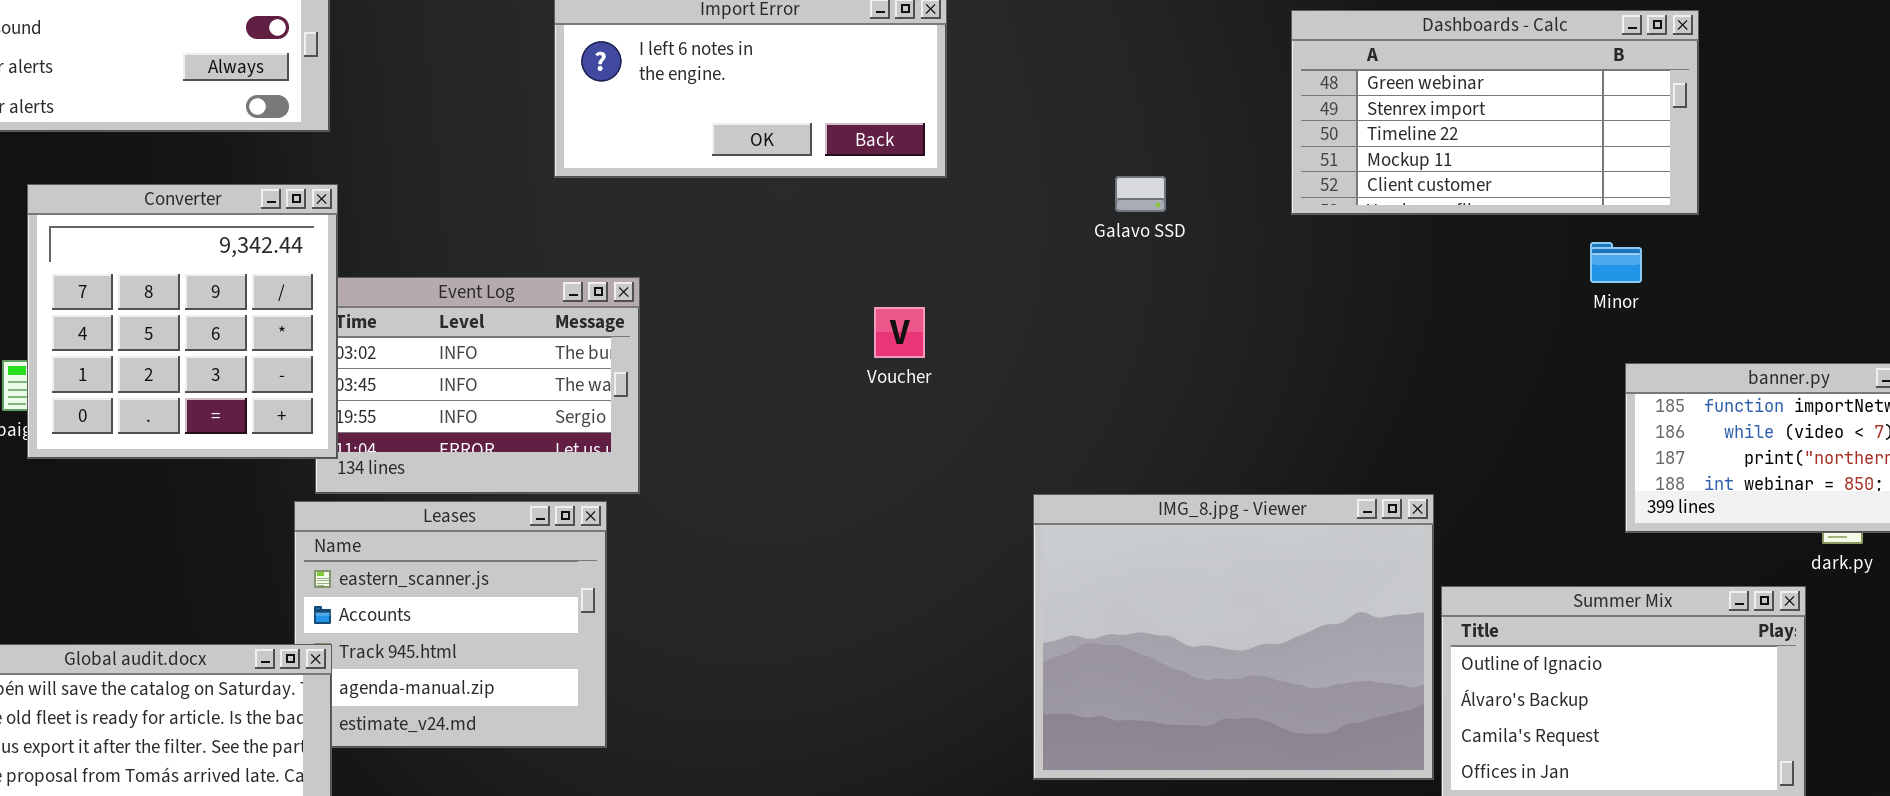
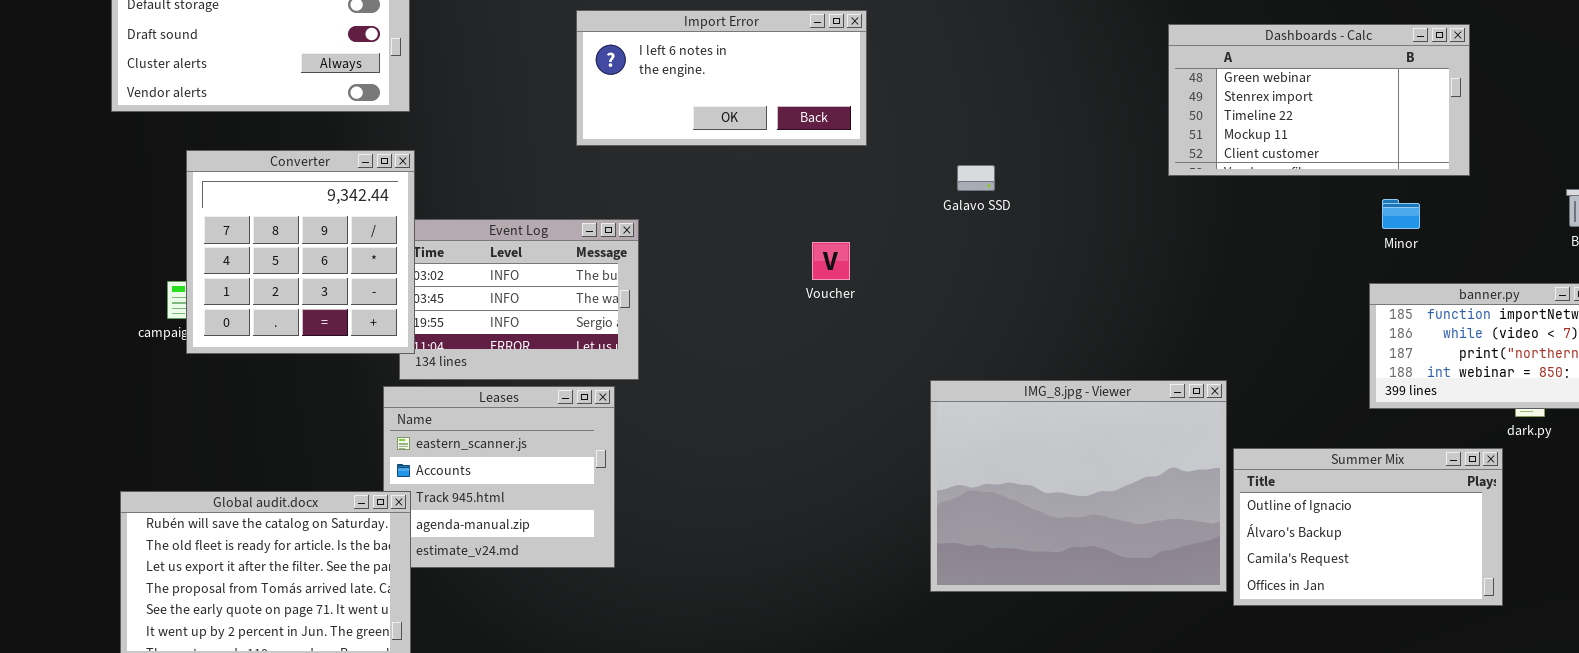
Dashboards - Calc: [1291,10,1699,215] -> [1168,24,1470,176], moved
Galavo SSD: [1115,176,1166,212] -> [957,165,995,191], moved
Minor: [1590,242,1642,283] -> [1382,199,1420,229], moved

